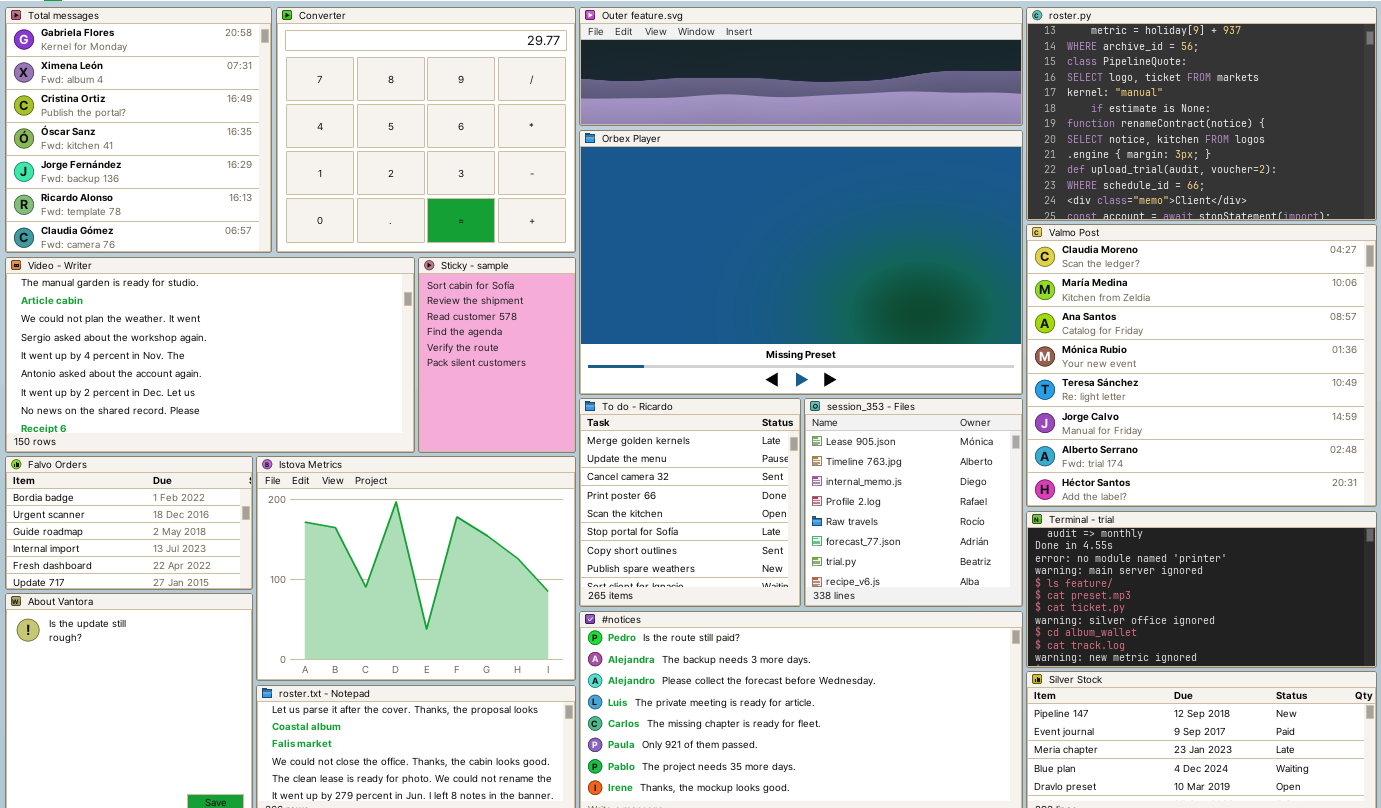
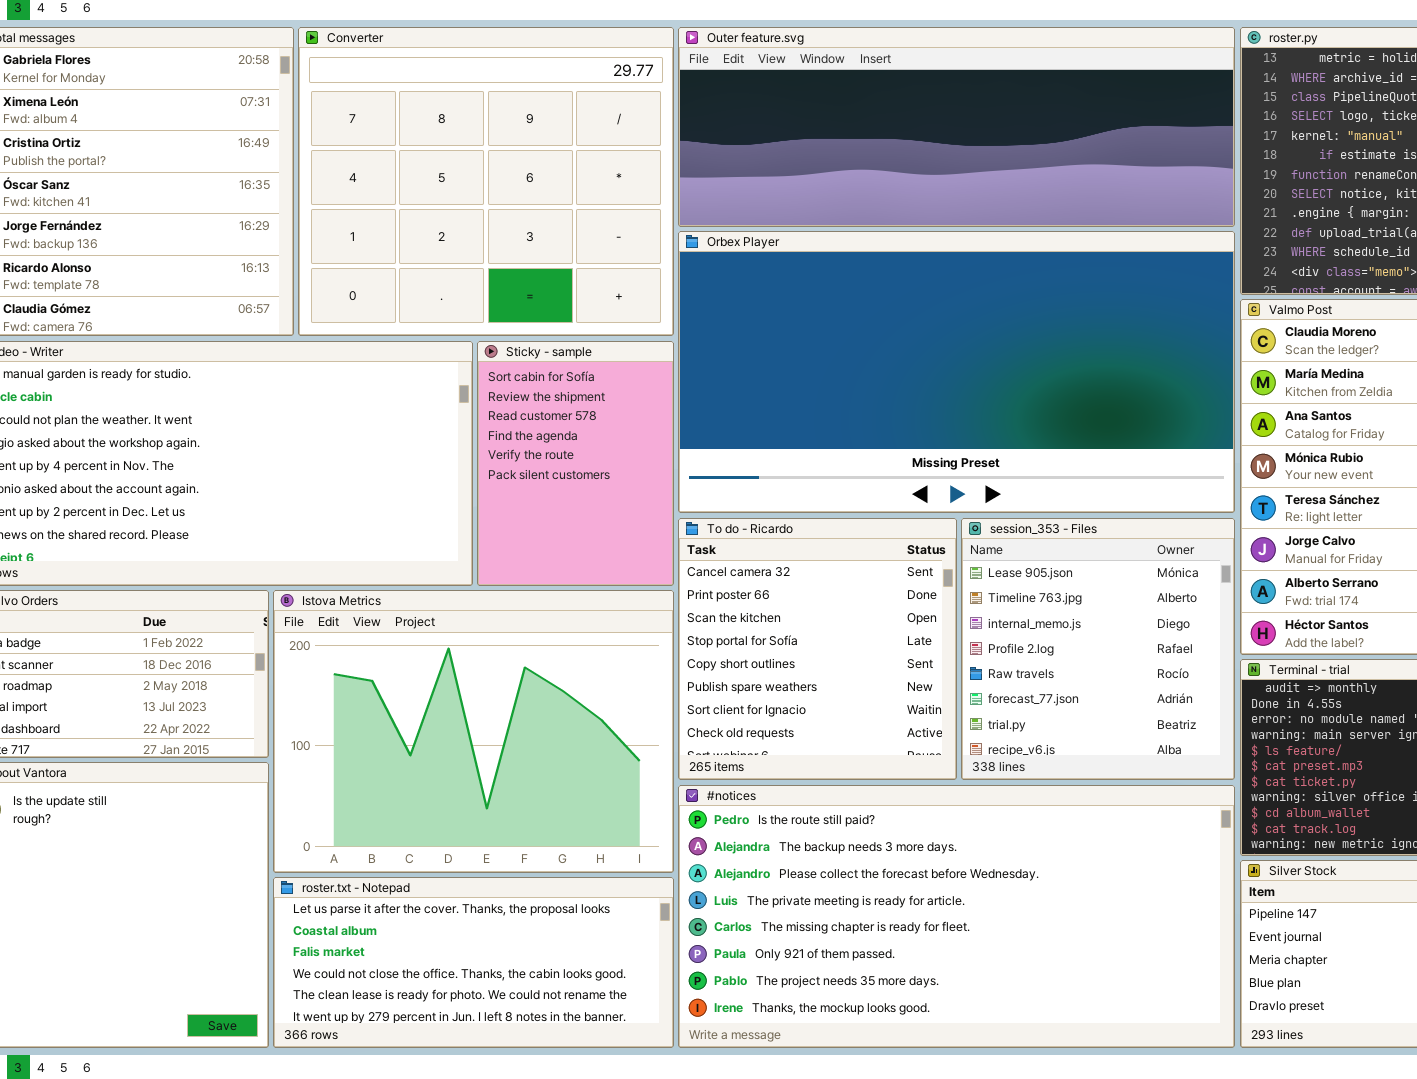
Outer feature.svg: [579,7,1023,126] -> [678,27,1235,227], resized
Orbex Player: [579,130,1023,395] -> [678,231,1235,513], resized
To do - Ricardo: [579,398,801,607] -> [678,518,957,780], scrolled down 2 rows

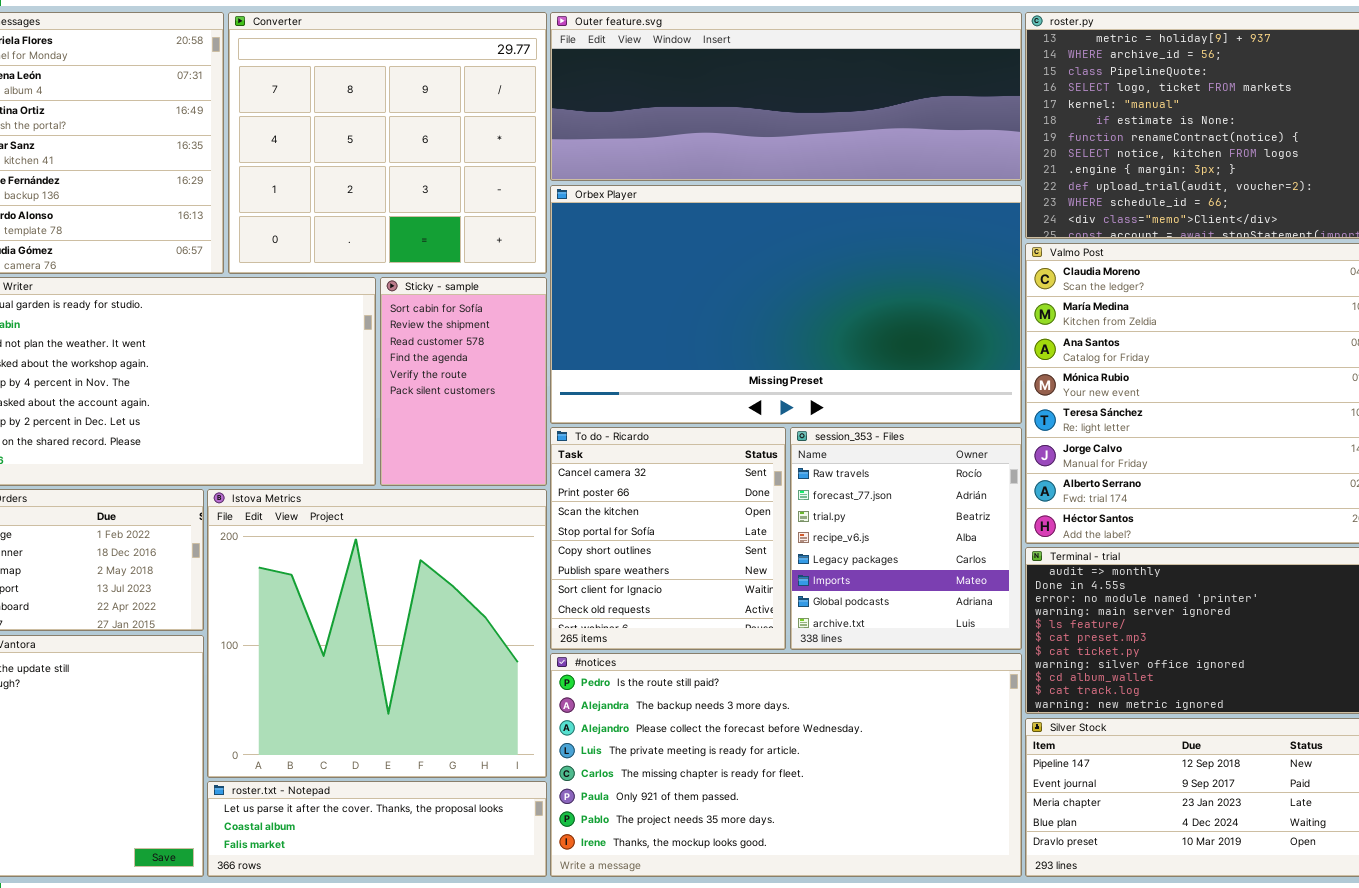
session_353 - Files: [961,518,1235,780] -> [790,427,1022,650], scrolled down 4 rows
Istova Metrics: [273,590,674,873] -> [207,489,547,778], resized
roster.txt - Notepad: [273,877,674,1048] -> [207,781,547,877], resized

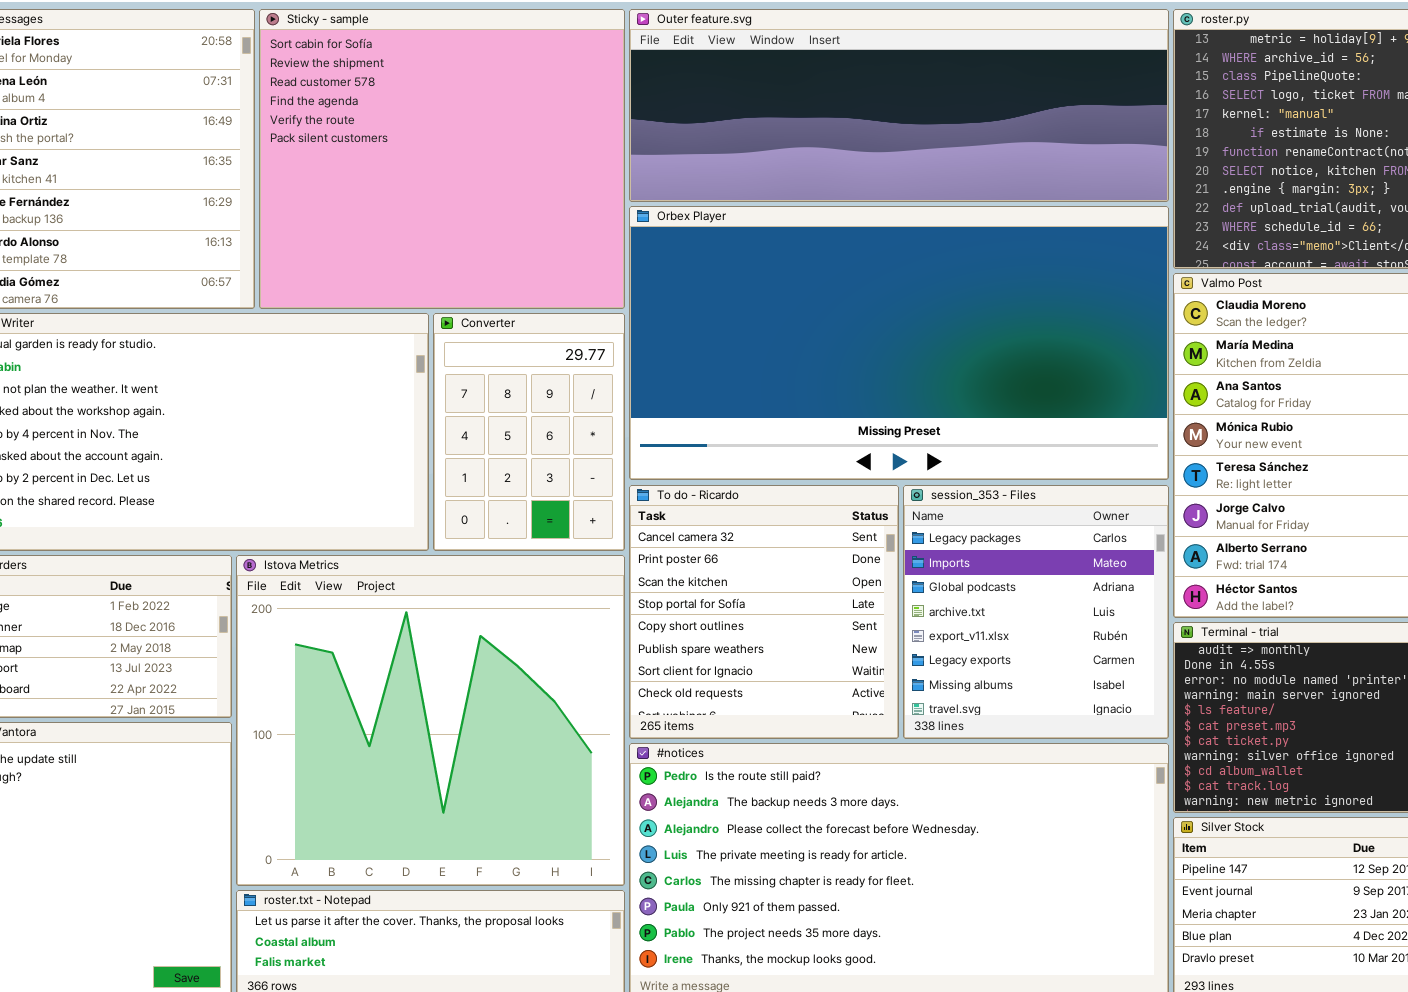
Converter: [228,12,547,274] -> [433,313,625,551], moved, resized
Sticky - sample: [380,277,547,486] -> [259,9,625,309], moved, resized
session_353 - Files: [790,427,1022,650] -> [903,485,1169,739], scrolled down 4 rows

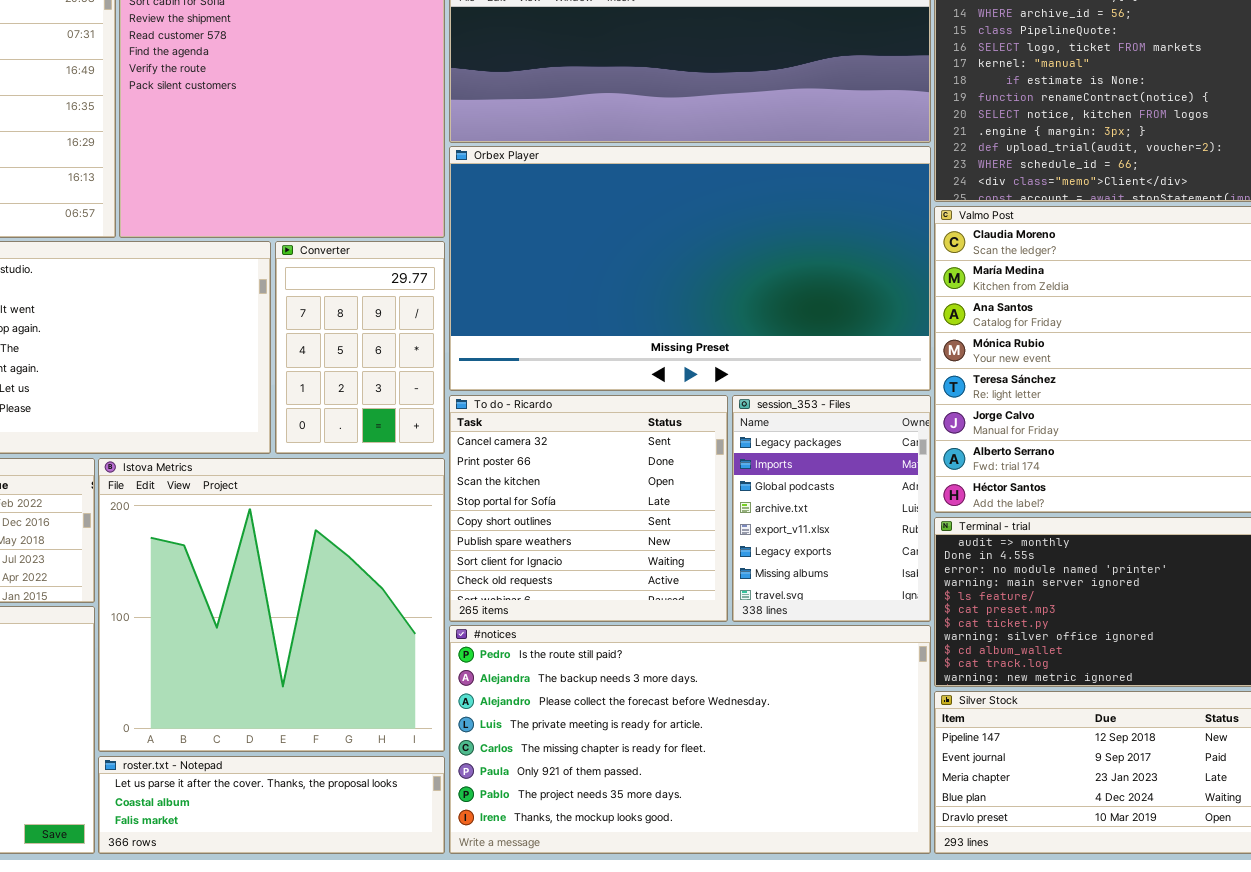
To do - Ricardo: [629,485,899,739] -> [449,395,728,622], resized
session_353 - Files: [903,485,1169,739] -> [732,395,931,622], resized

